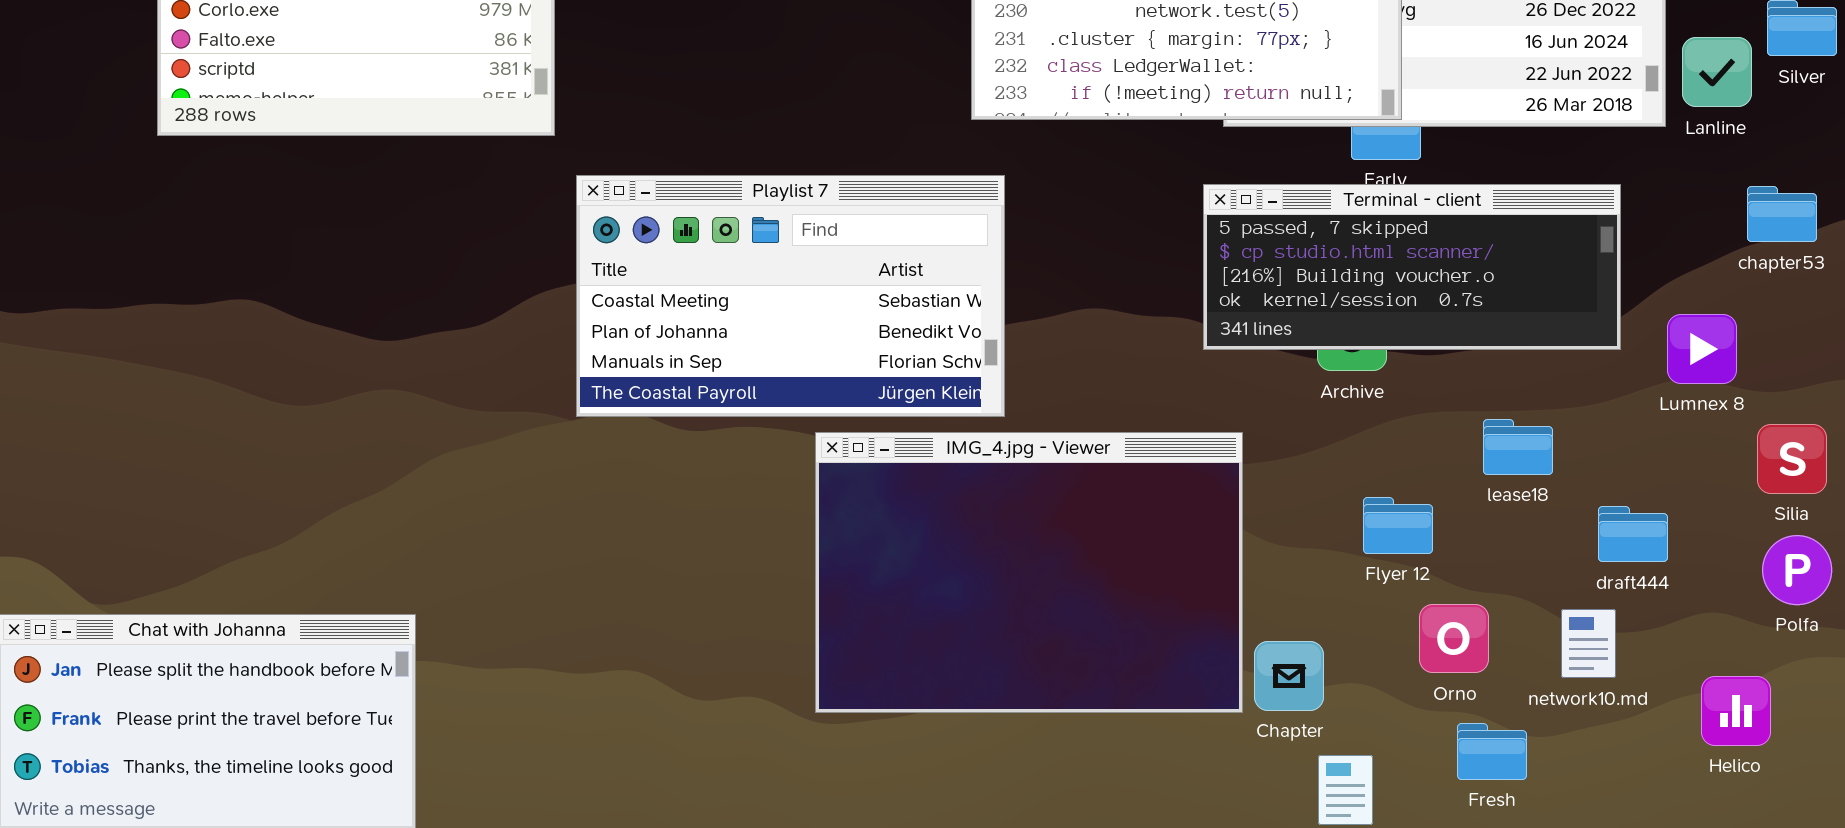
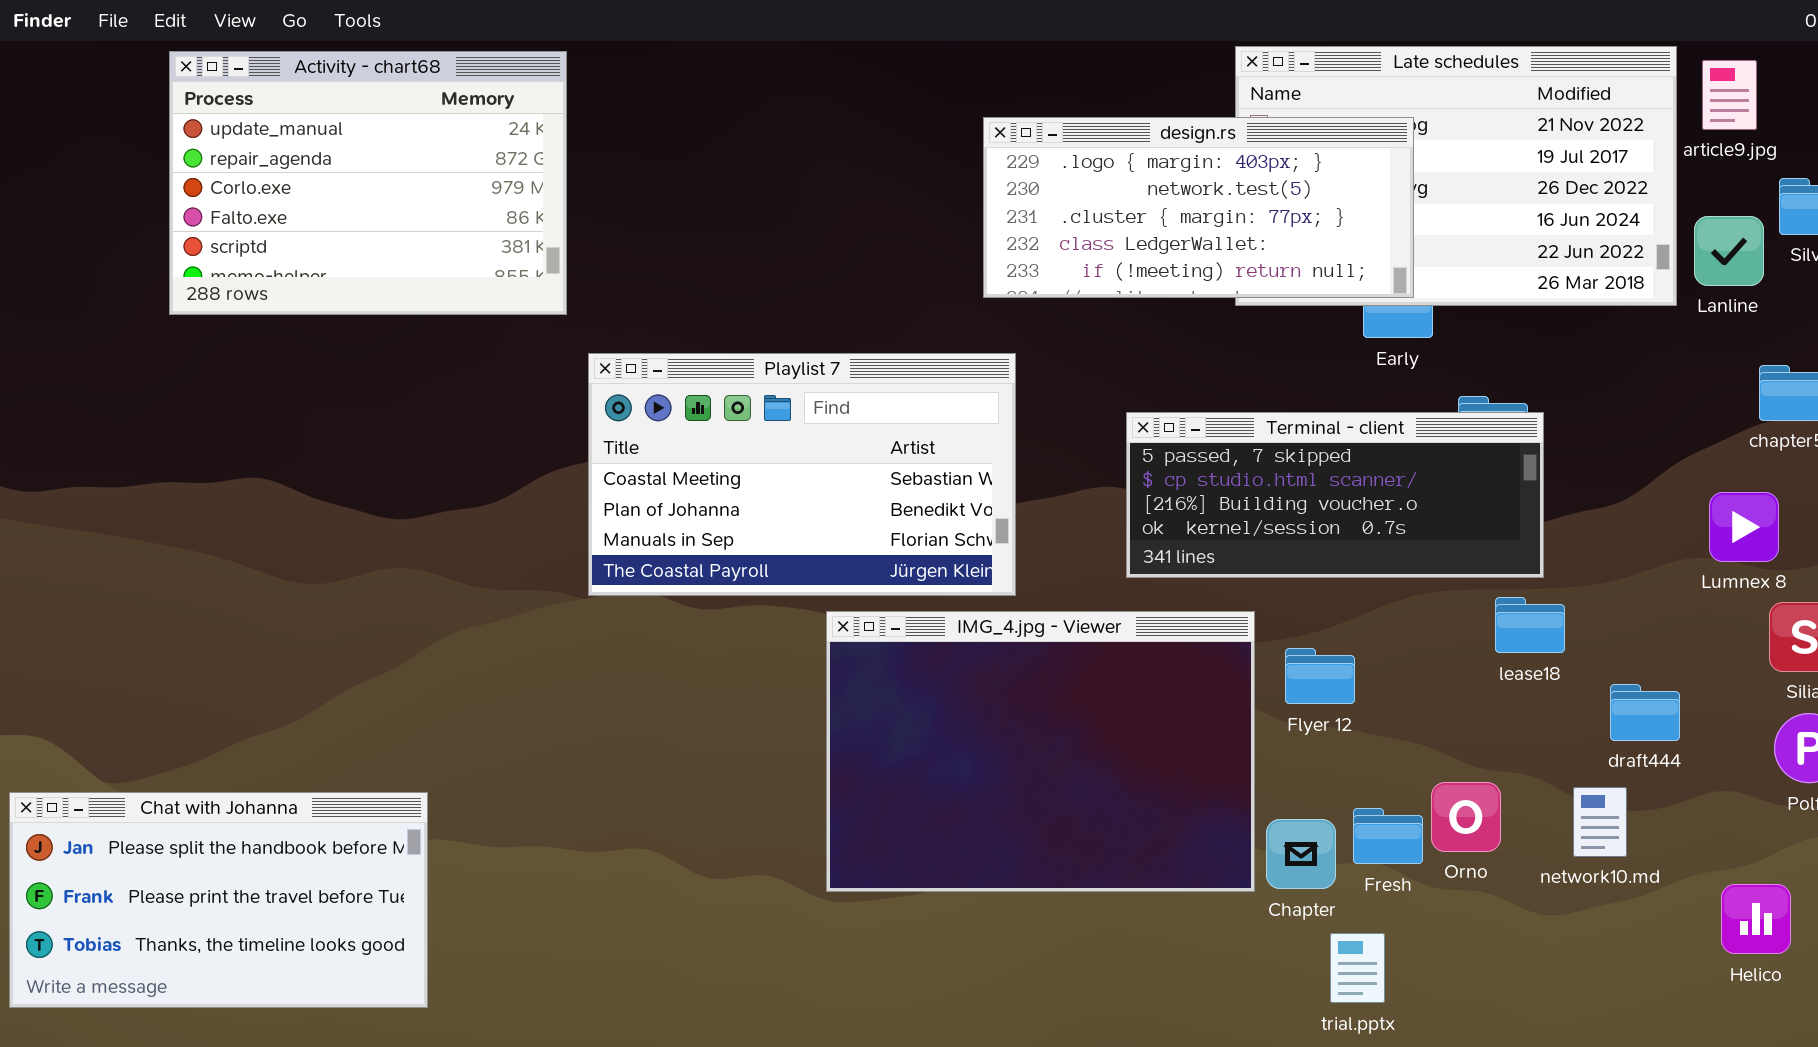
Terminal - client: [1203,184,1621,350] -> [1126,412,1544,578], moved
Lumnex 8: [1667,314,1737,384] -> [1709,492,1779,562], moved
Flyer 12: [1363,497,1433,554] -> [1285,648,1355,704], moved
Helico: [1701,676,1771,746] -> [1721,884,1791,954], moved
Fresh: [1457,723,1527,780] -> [1353,808,1423,864], moved

